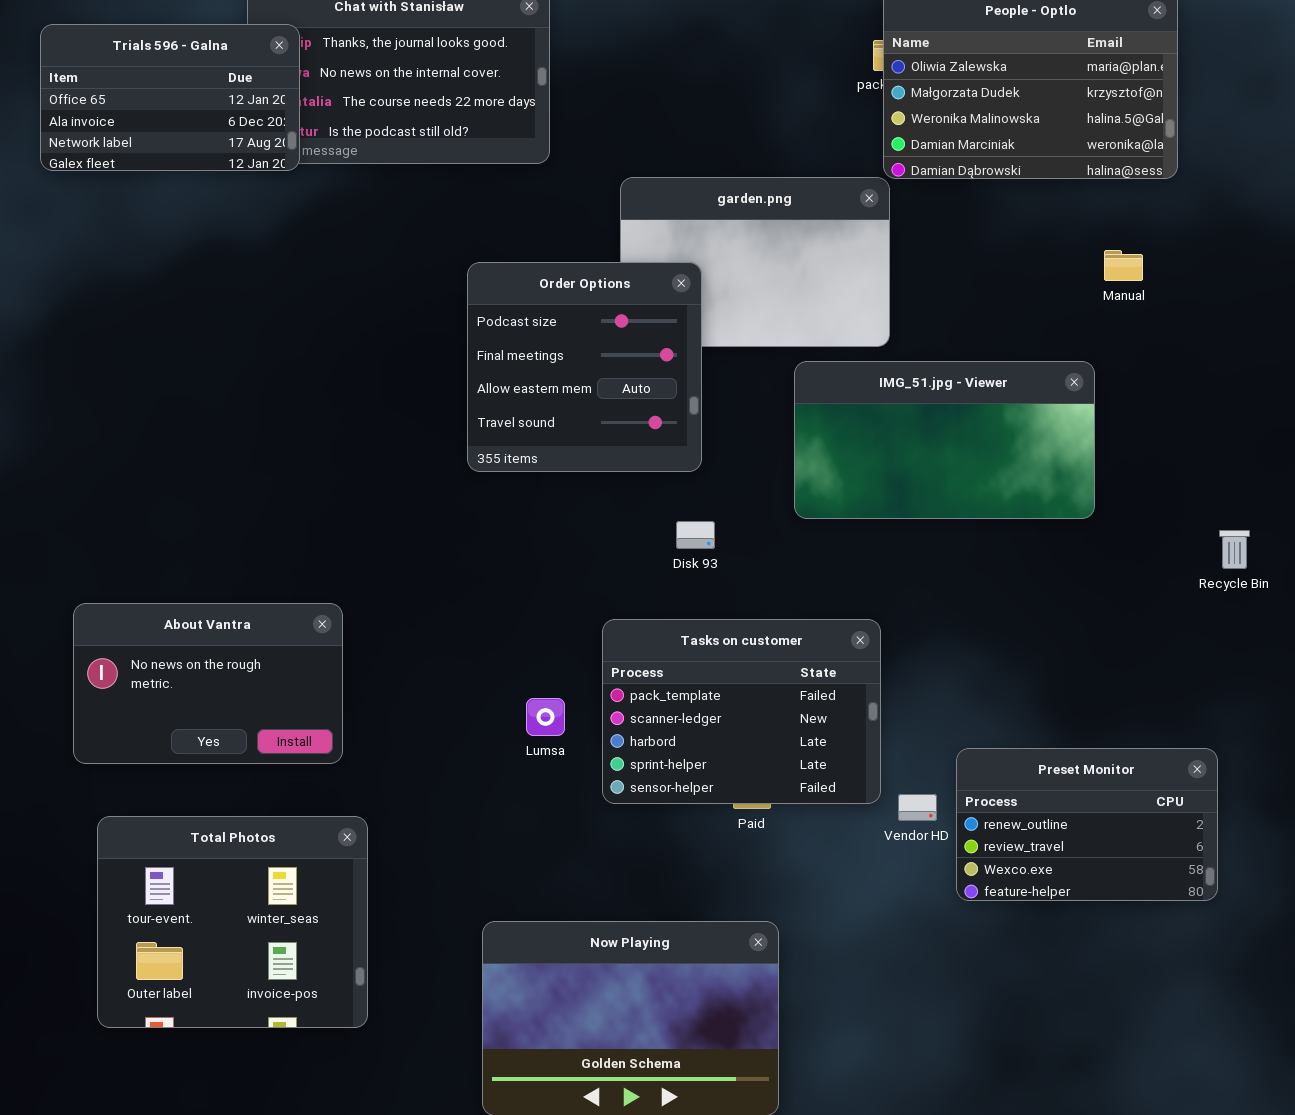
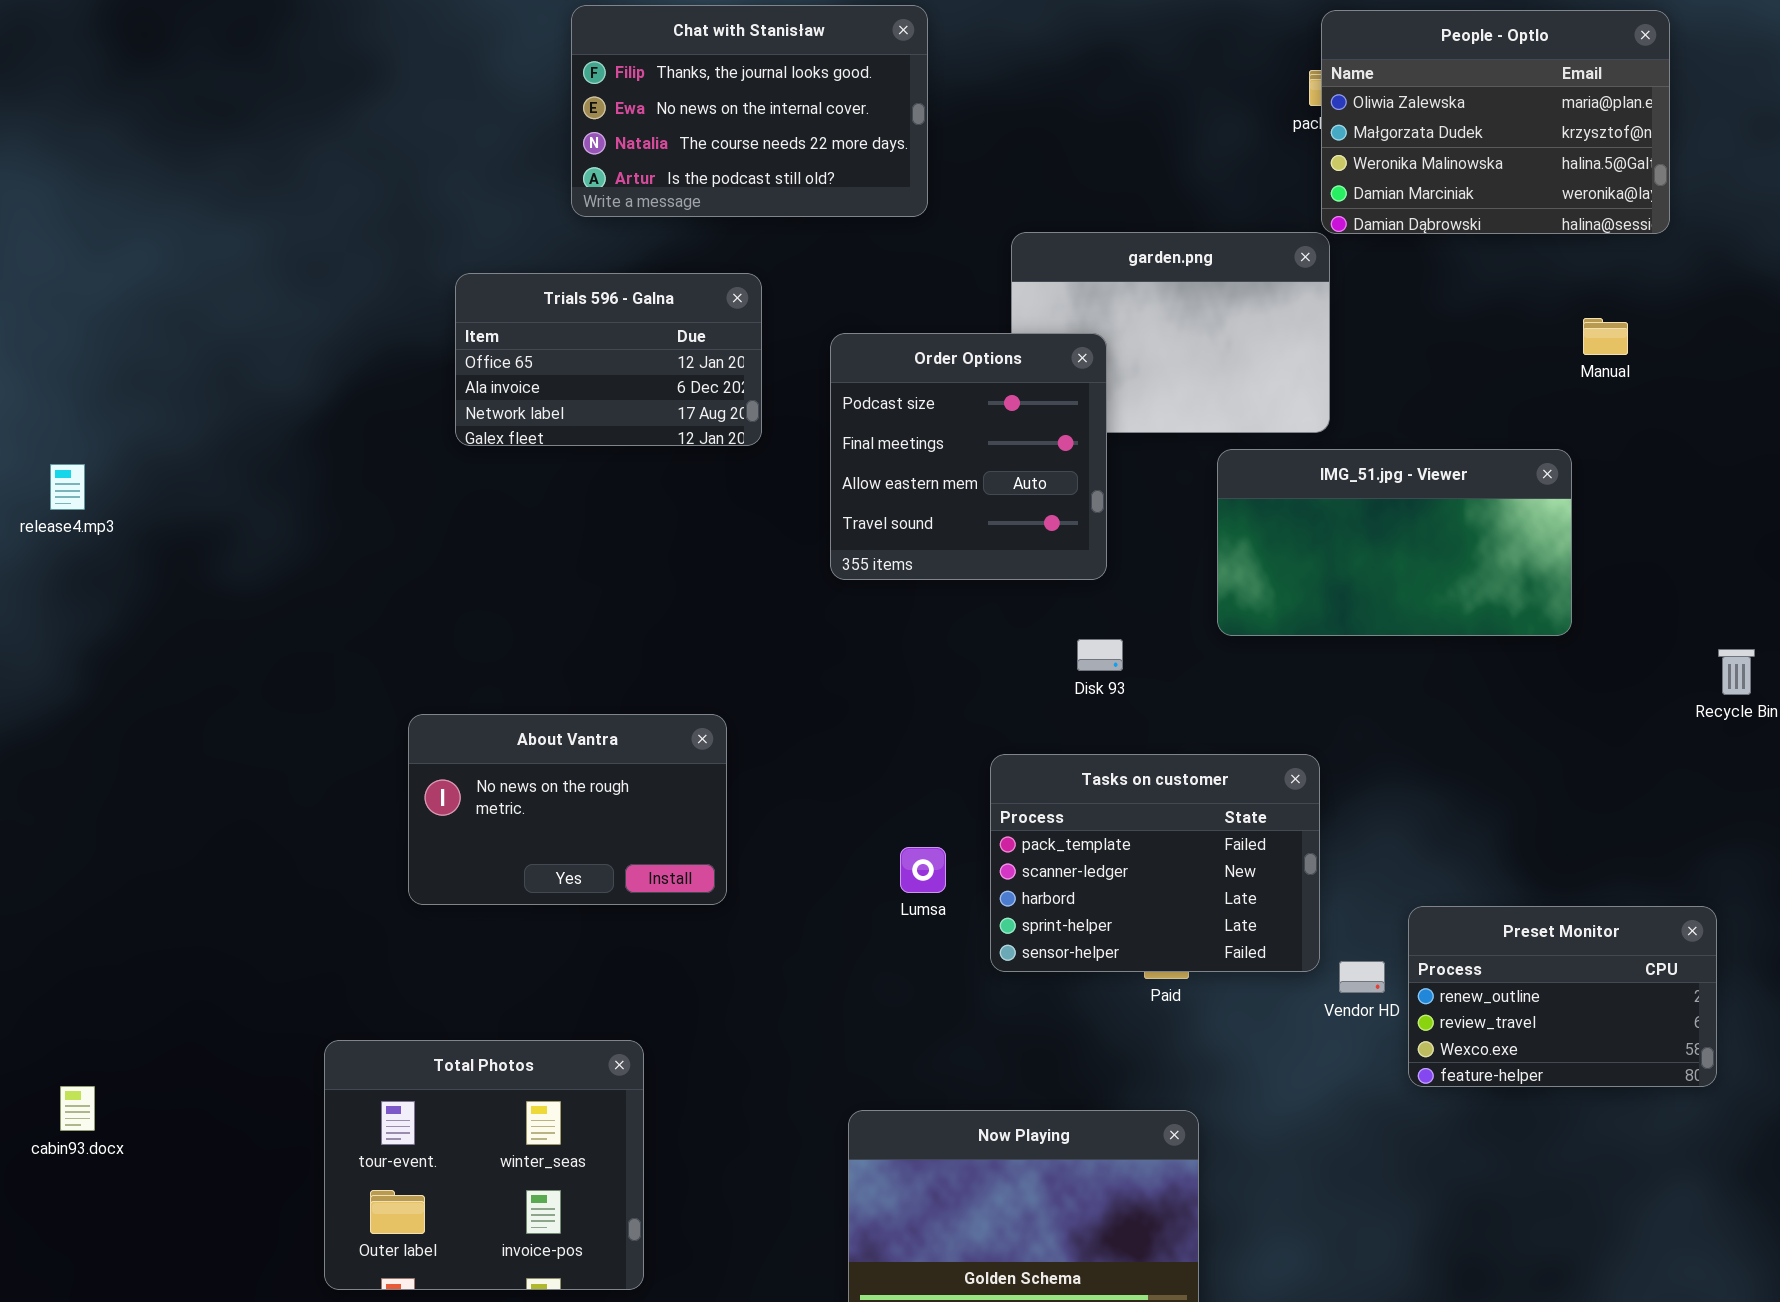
Trials 596 - Galna: [40,24,300,171] -> [455,273,762,446], moved
About Vantra: [73,603,343,764] -> [408,714,727,905], moved
Total Photos: [97,816,368,1028] -> [324,1040,644,1290], moved

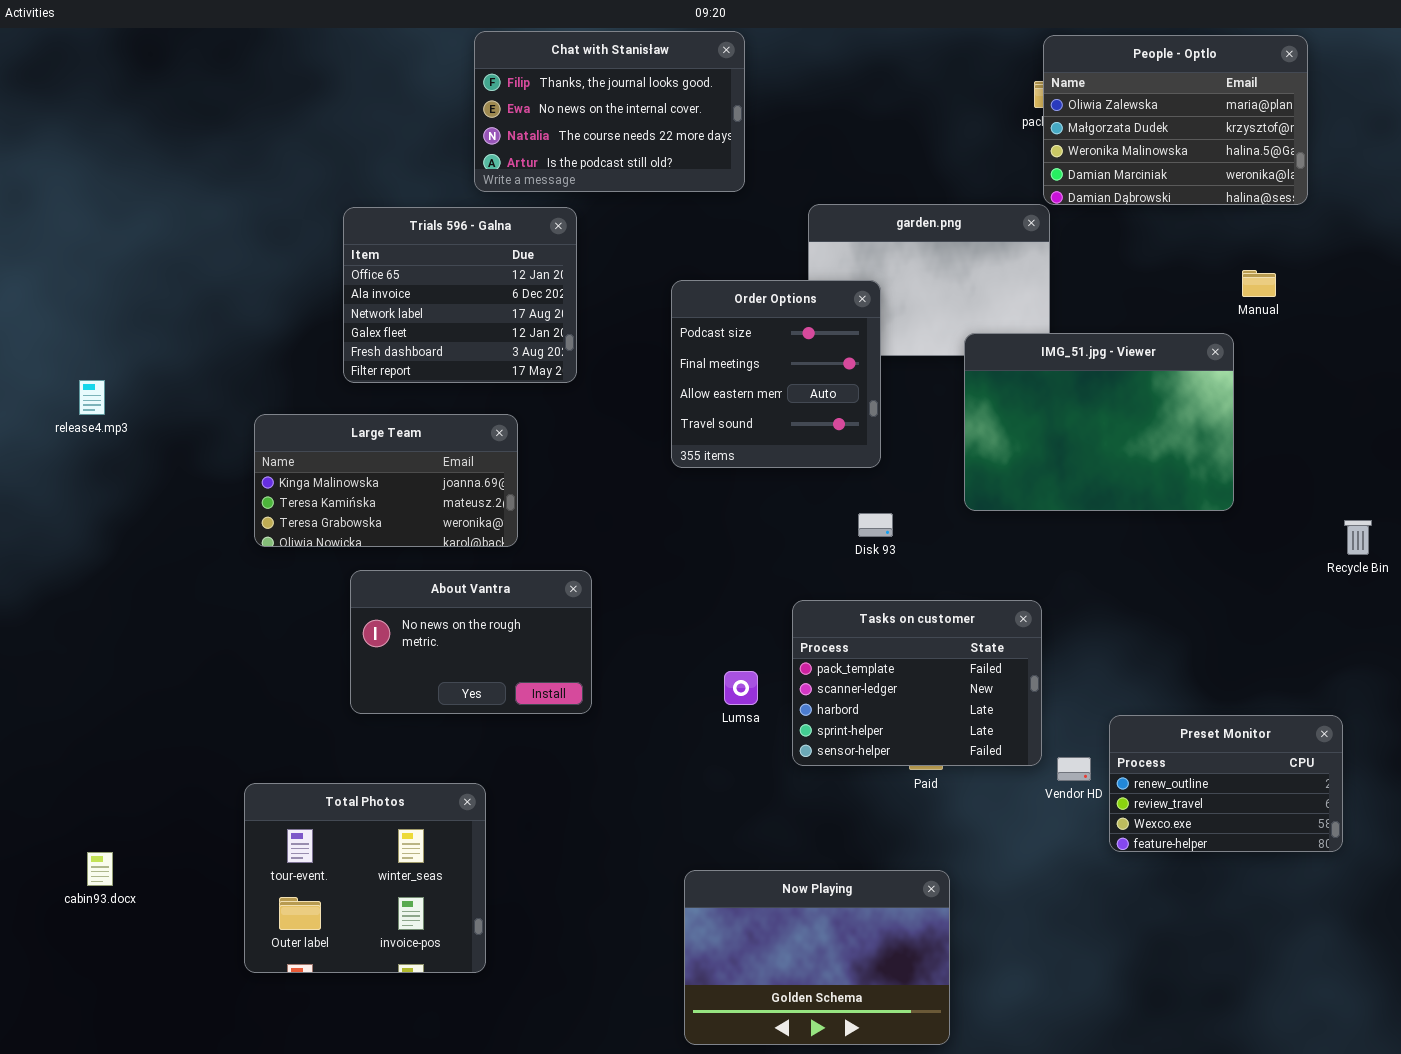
Trials 596 - Galna: [455,273,762,446] -> [343,207,577,383], moved, resized
IMG_51.jpg - Viewer: [1217,449,1572,636] -> [964,333,1234,511], resized
Large Team: none -> [254,414,518,547], opened
Total Photos: [324,1040,644,1290] -> [244,783,486,973], moved

